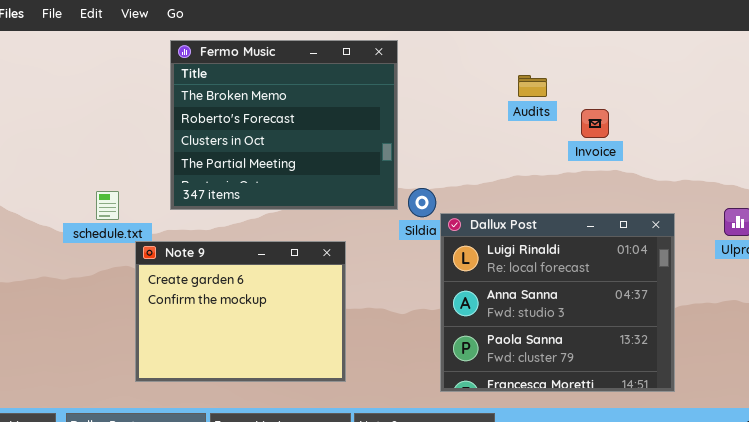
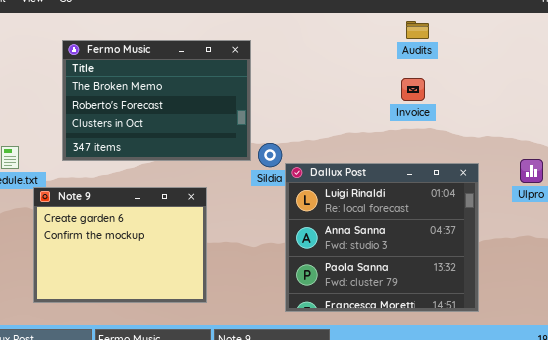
Fermo Music: [170,40,398,210] -> [62,40,251,161], resized
Audits: [518,75,547,97] -> [406,21,429,39], moved

